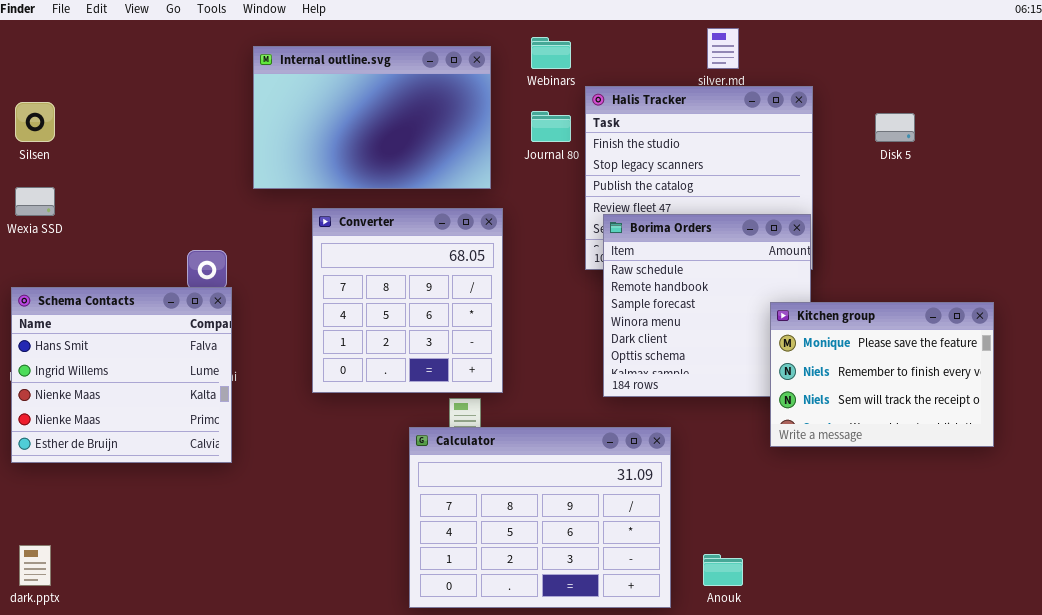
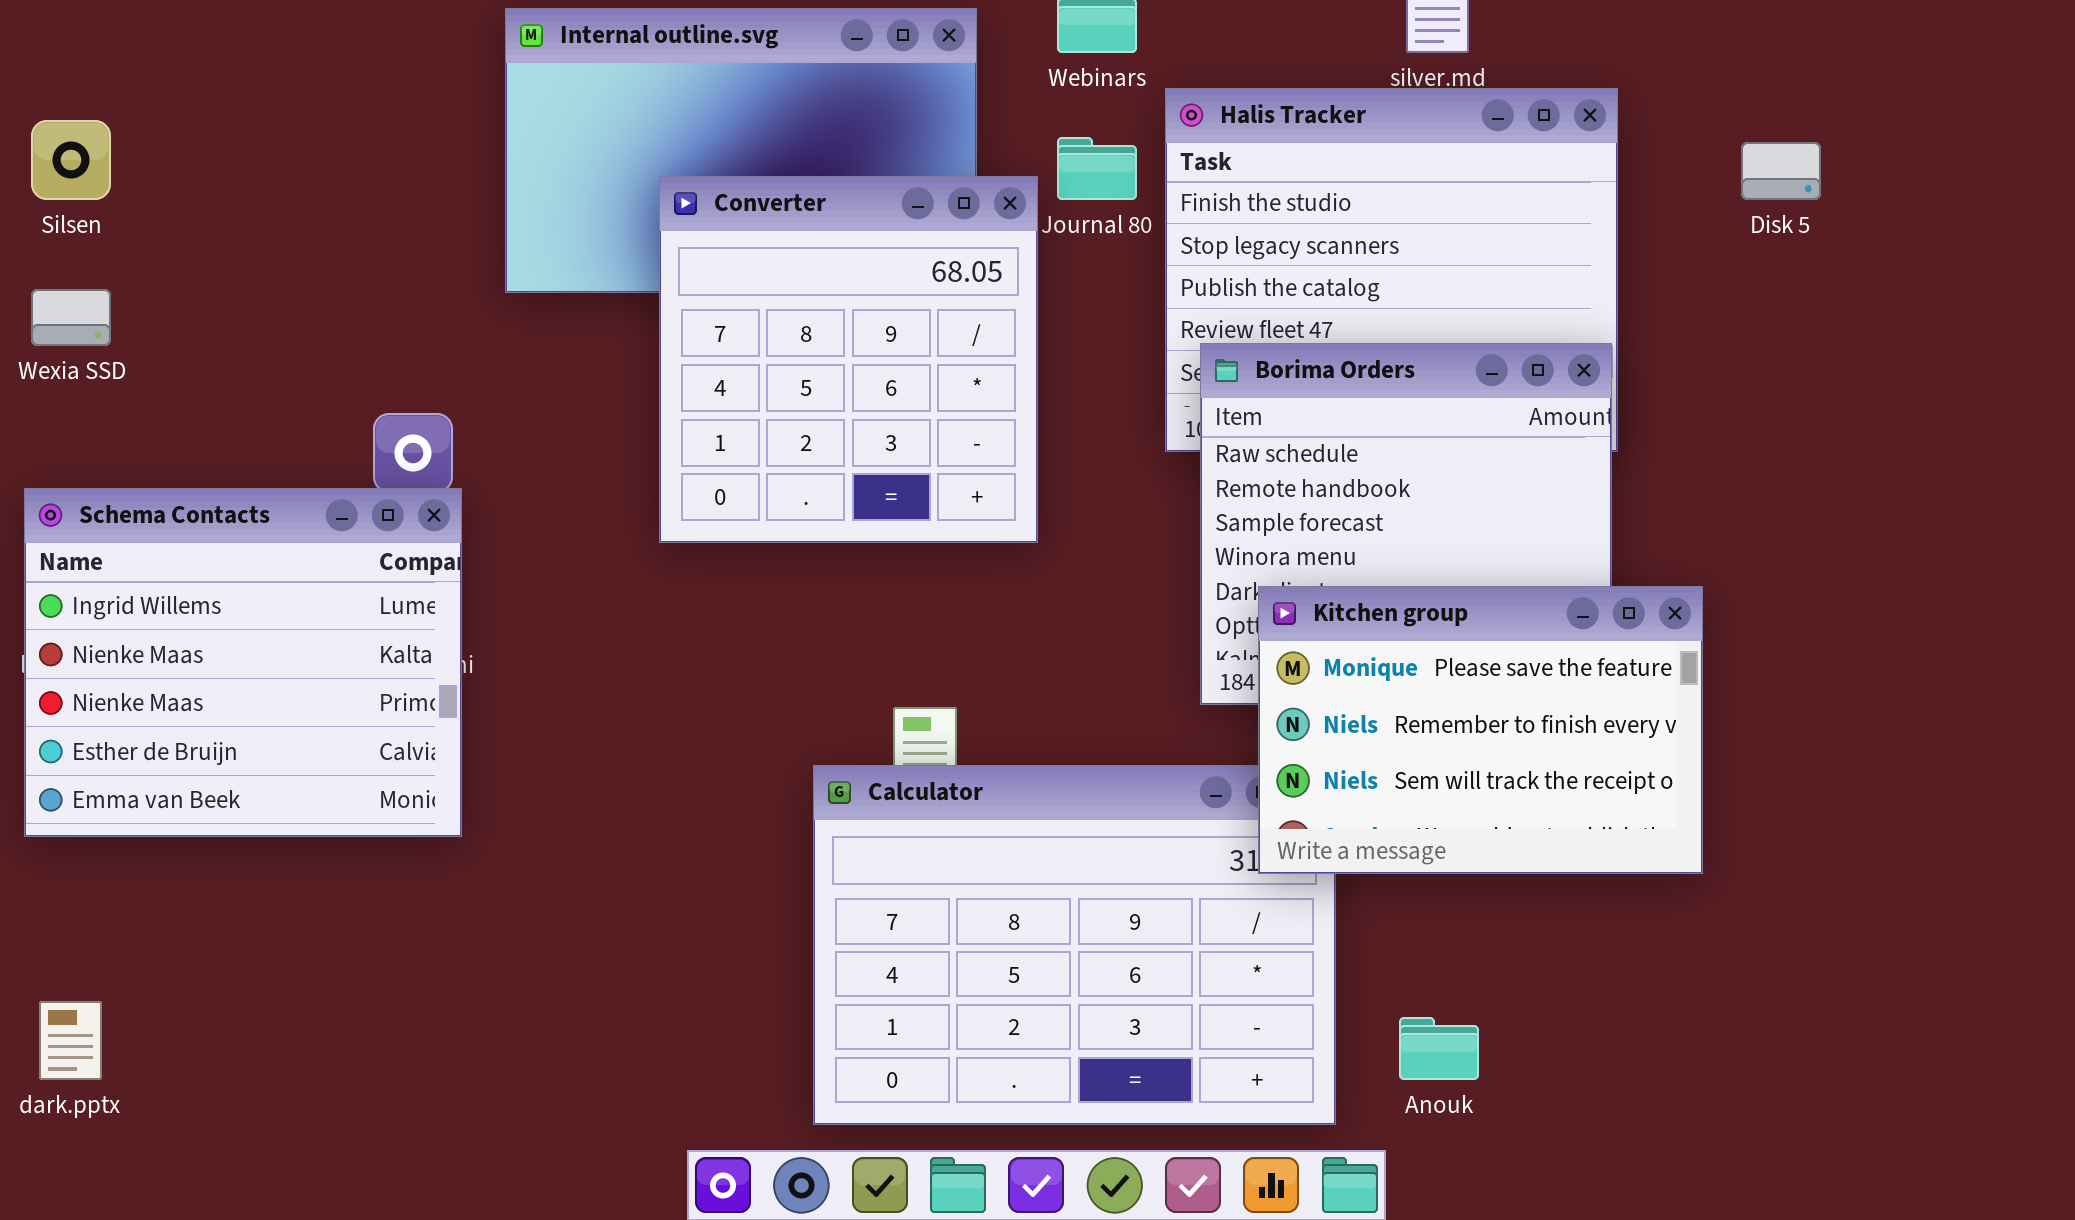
Converter: [312,208,503,393] -> [659,176,1038,543], moved
Schema Contacts: [11,287,232,463] -> [24,488,462,837], scrolled down 1 row
Kitchen group: [770,302,994,447] -> [1258,586,1703,874], moved

